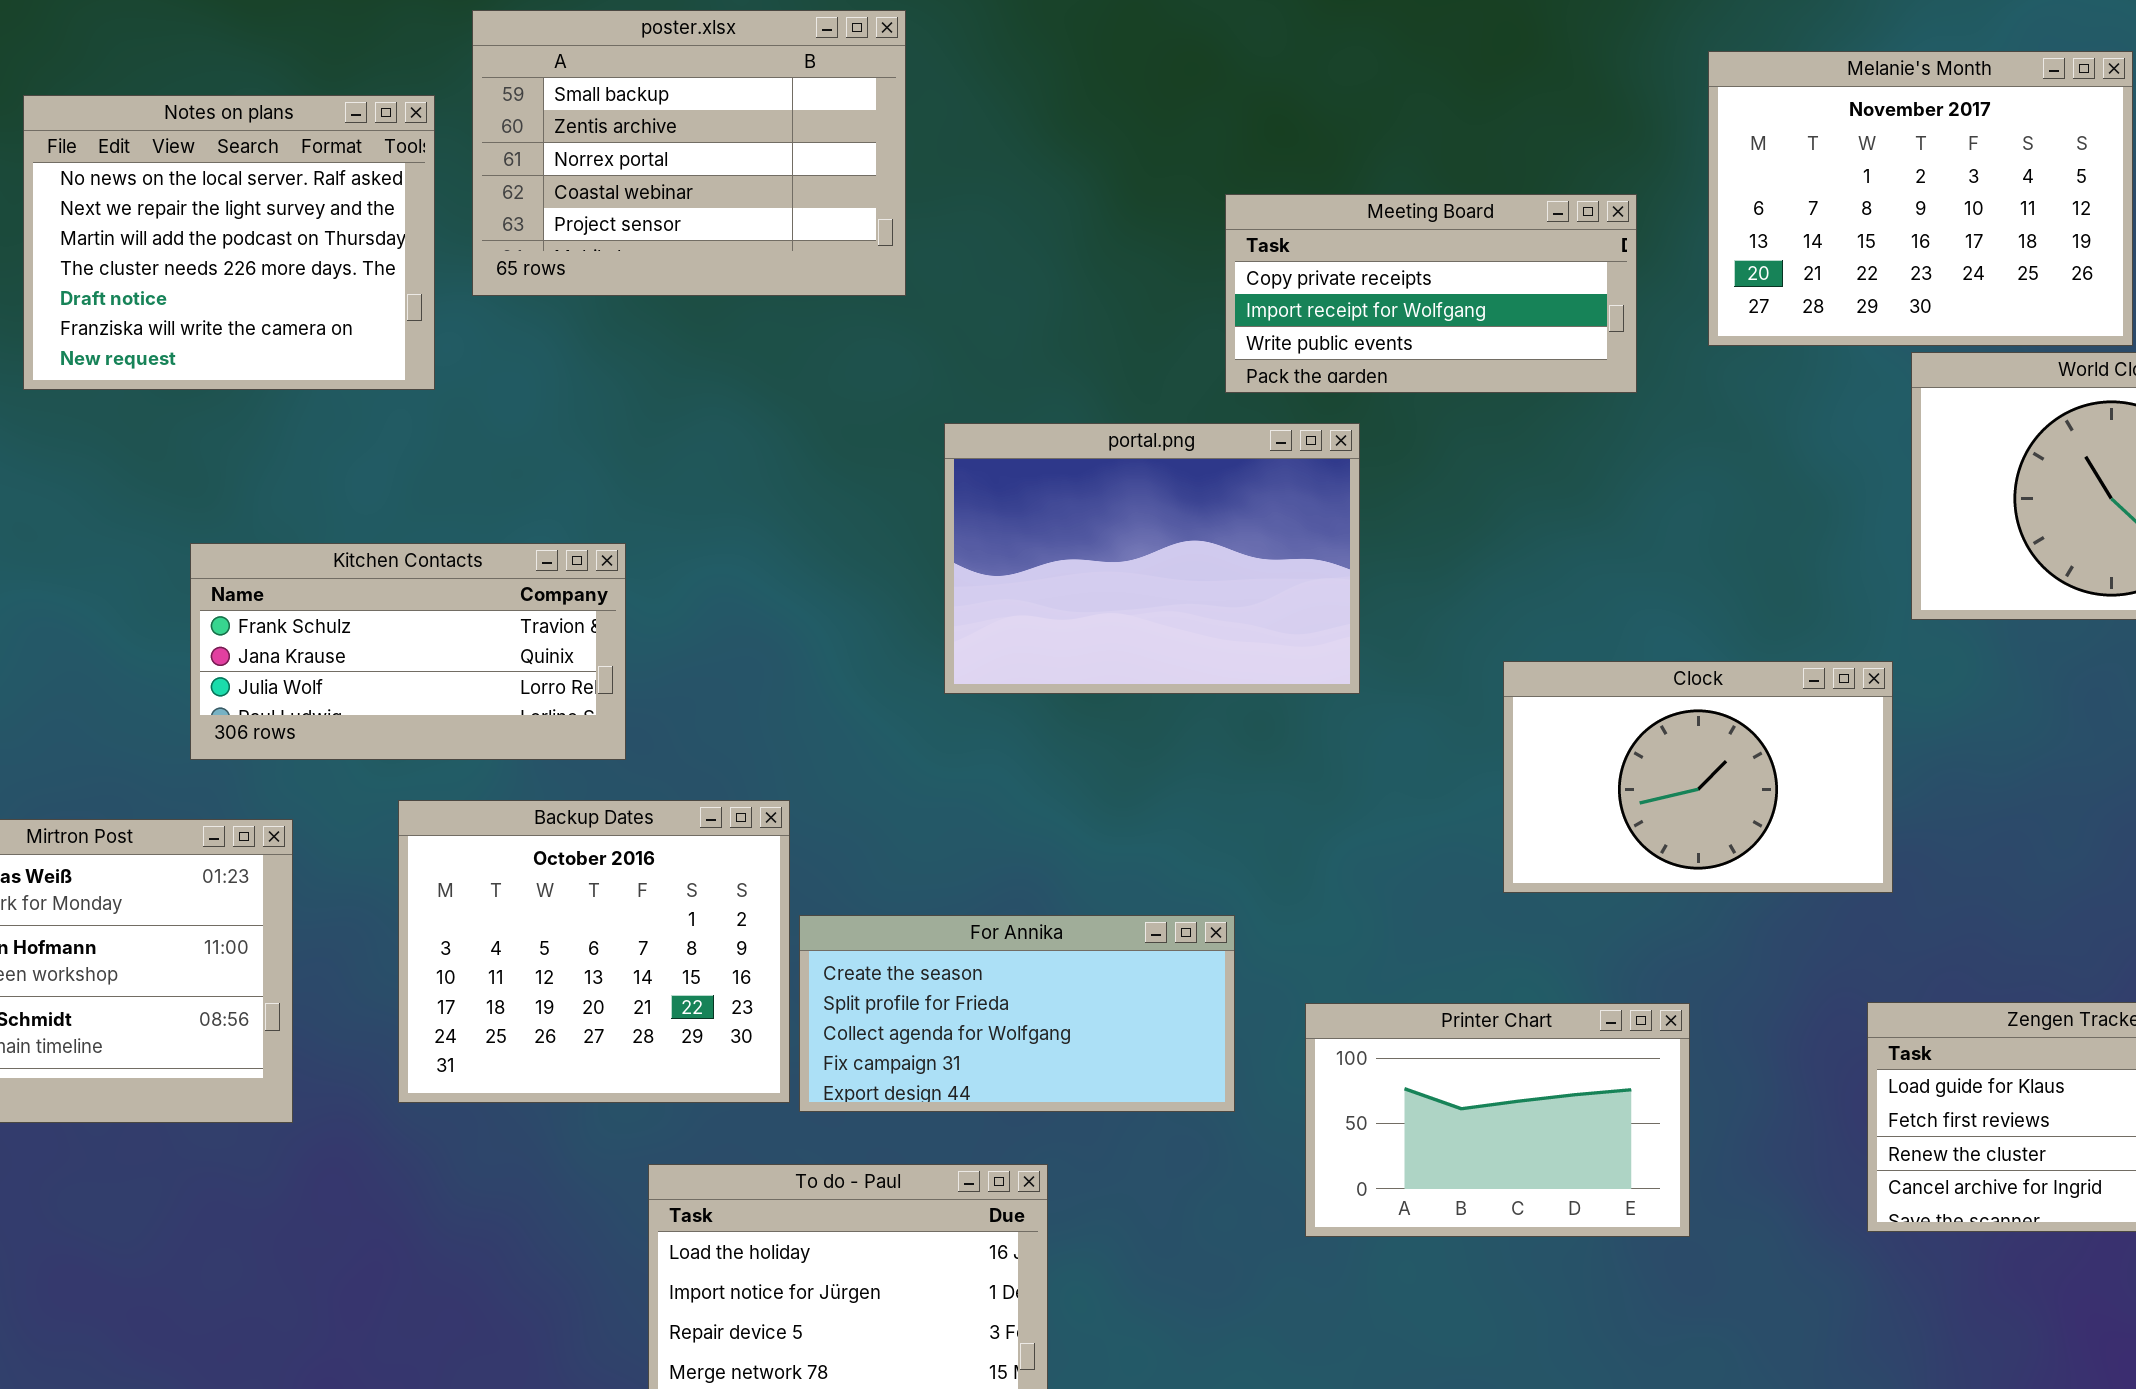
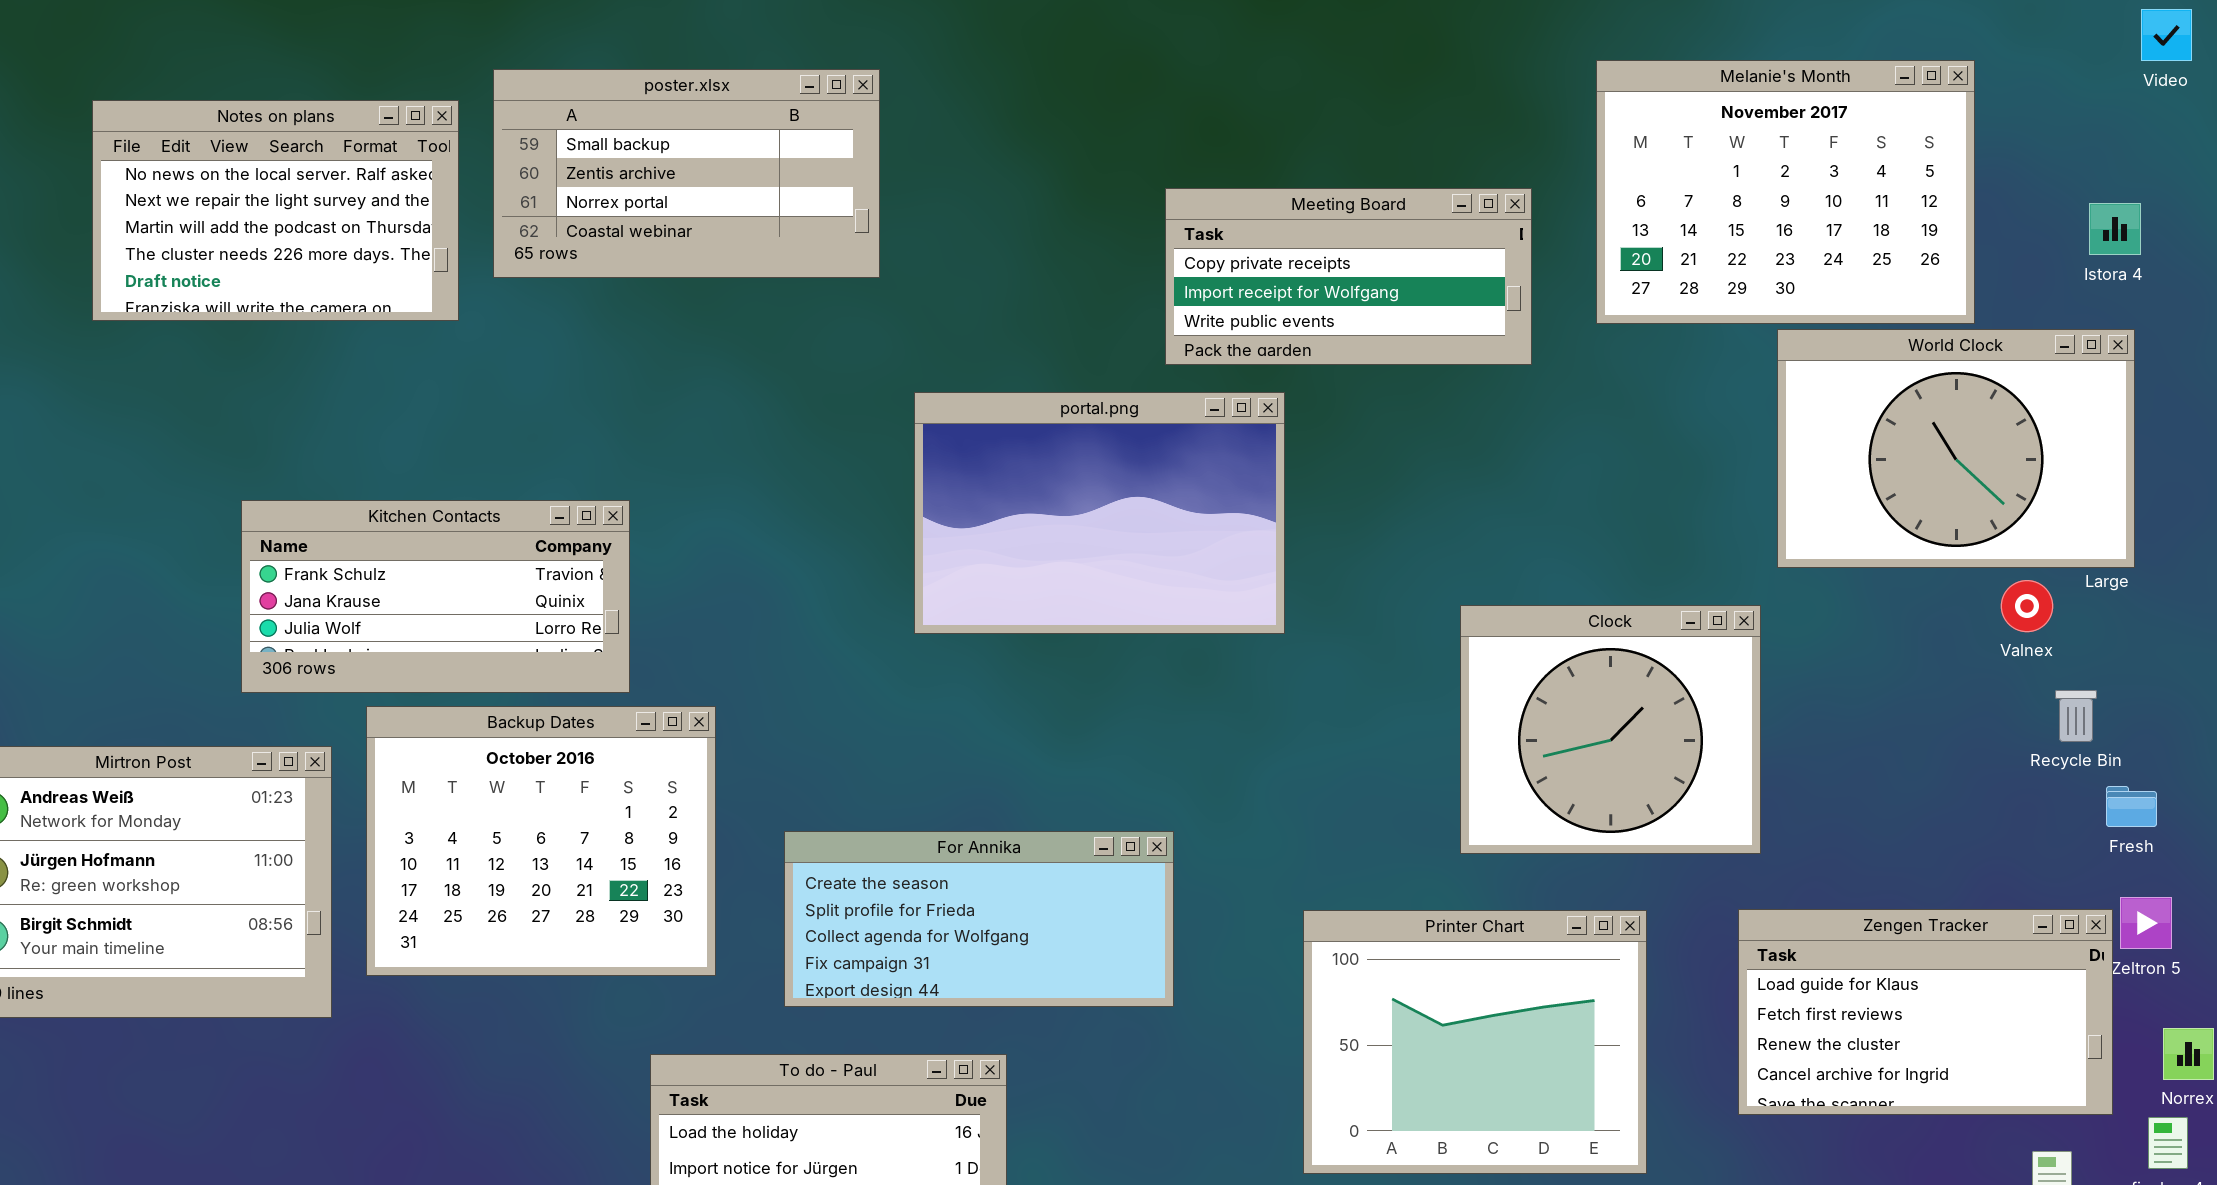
poster.xlsx: [472,10,906,296] -> [493,69,880,278], resized
Notes on plans: [23,95,435,390] -> [92,100,459,321], resized
Clock: [1503,661,1893,893] -> [1460,605,1761,854], resized
Backup Dates: [398,800,790,1103] -> [366,706,716,976], moved
Printer Chart: [1305,1003,1690,1237] -> [1303,910,1647,1174], moved, resized

